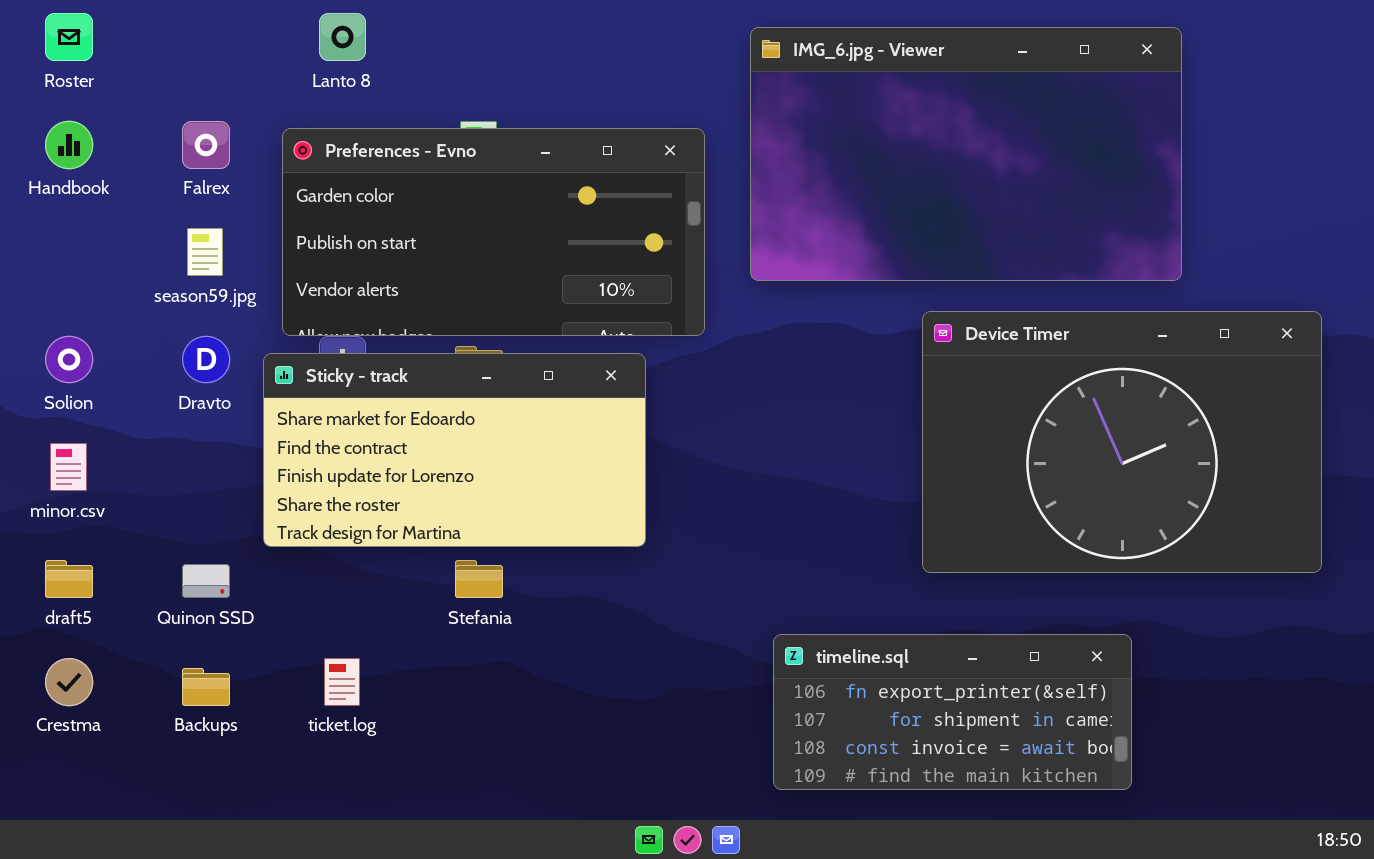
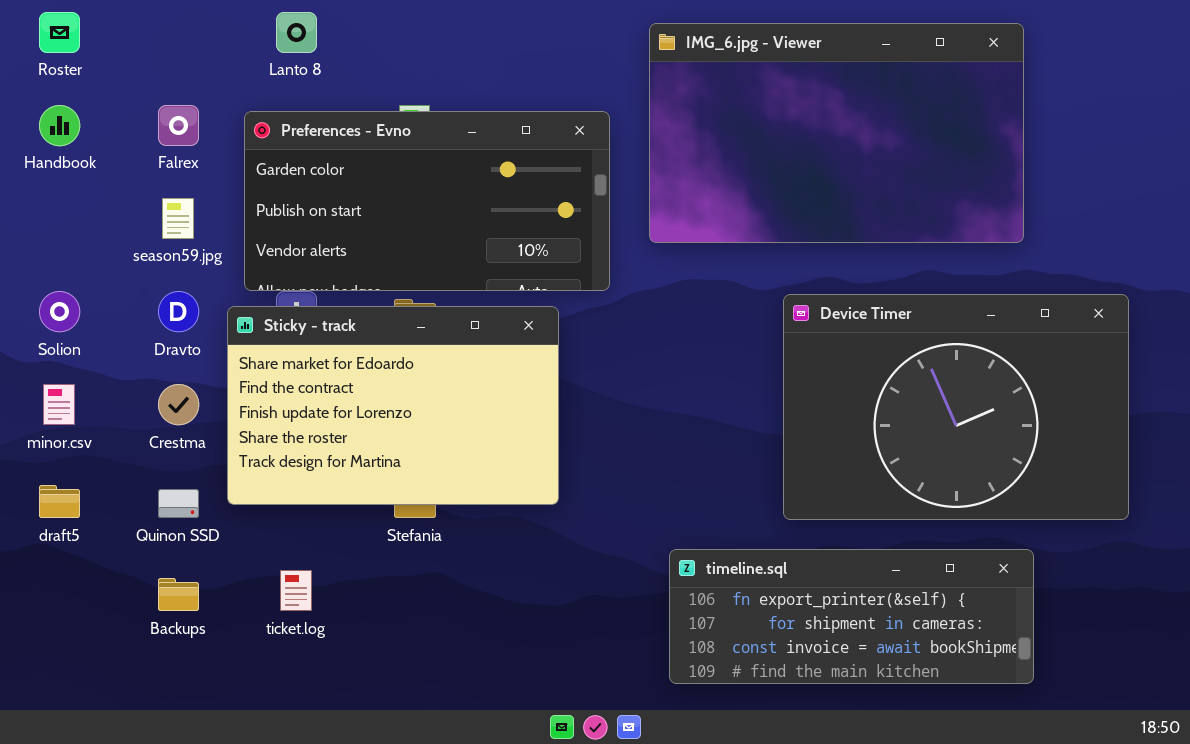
Device Timer: [922,311,1322,573] -> [783,294,1129,520], moved
Sticky - track: [263,353,646,547] -> [227,306,559,505], resized
timeline.sql: [773,634,1132,790] -> [669,549,1034,684], resized
Crestma: [45,658,93,706] -> [158,384,199,425], moved

